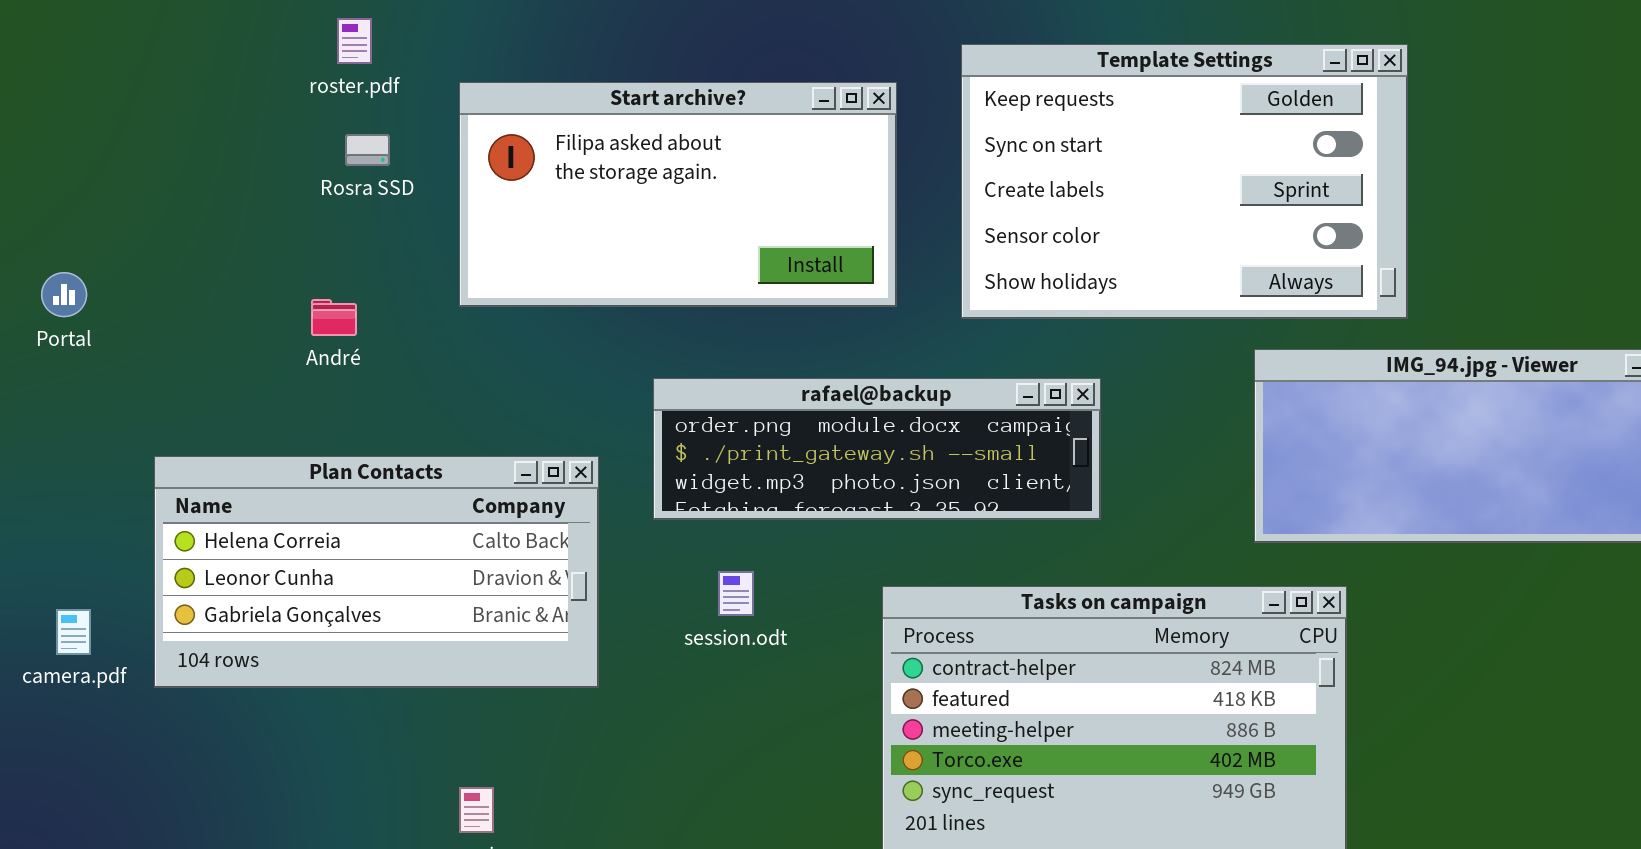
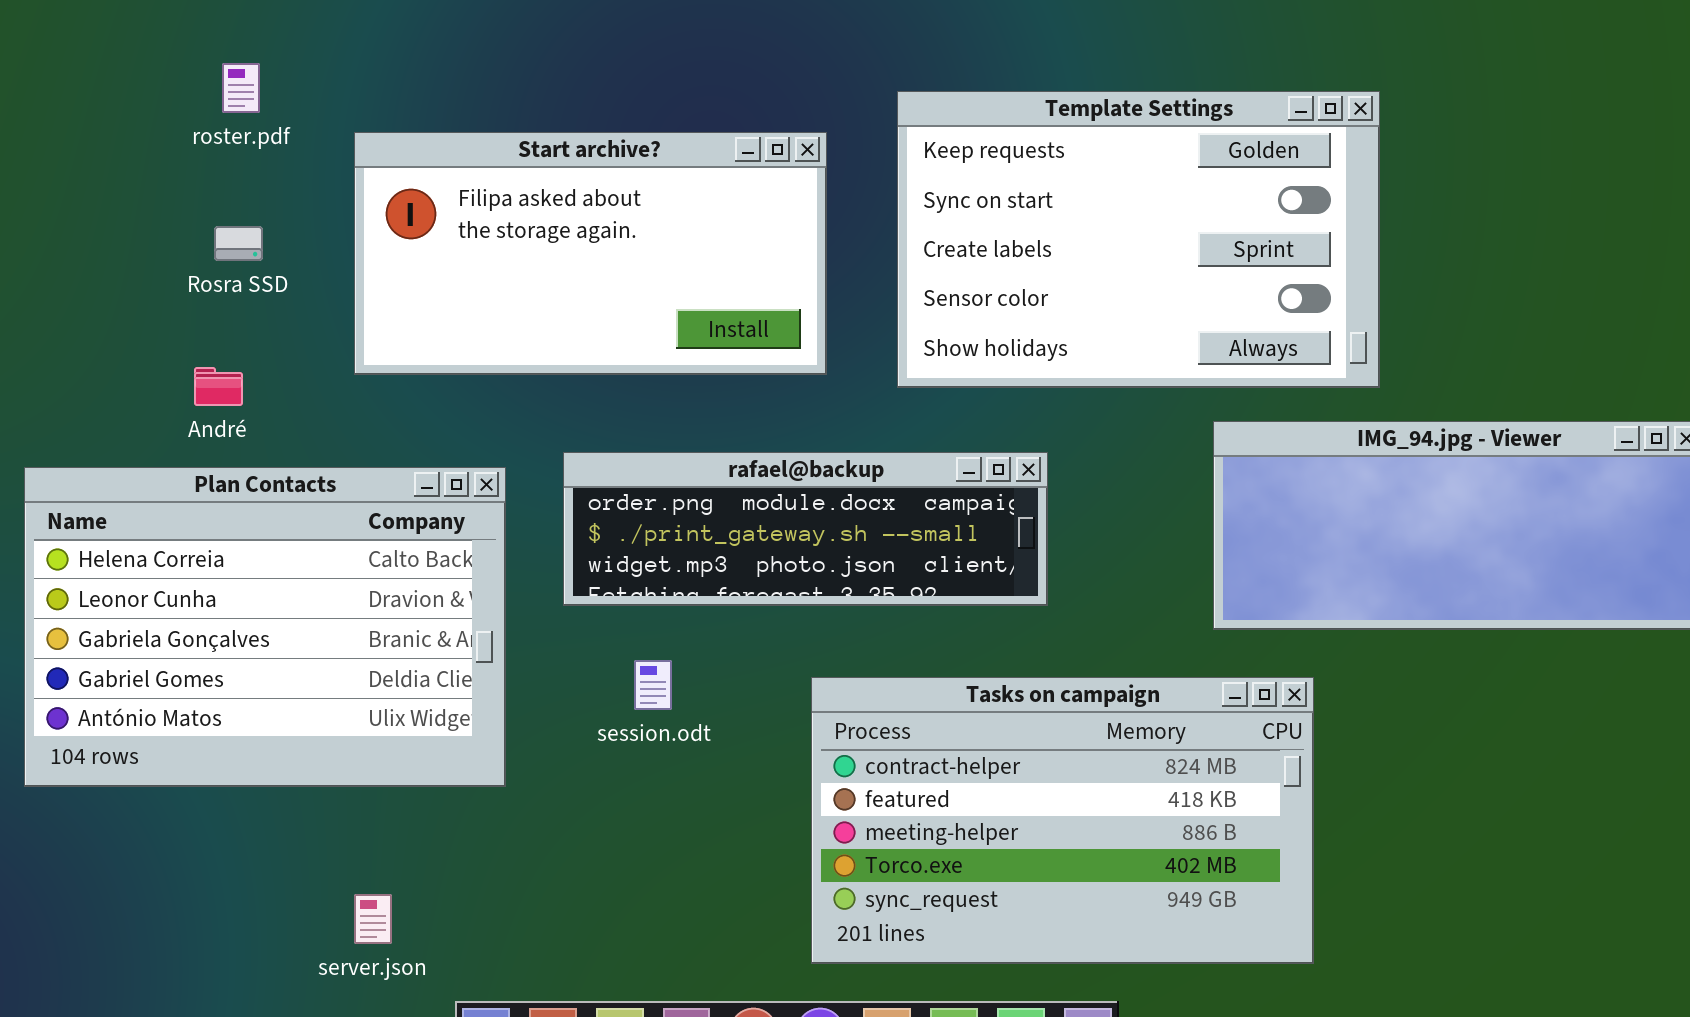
Rosra SSD: [345,134,390,166] -> [214,226,263,261], moved
Plan Contacts: [154,456,599,688] -> [24,467,506,787], resized

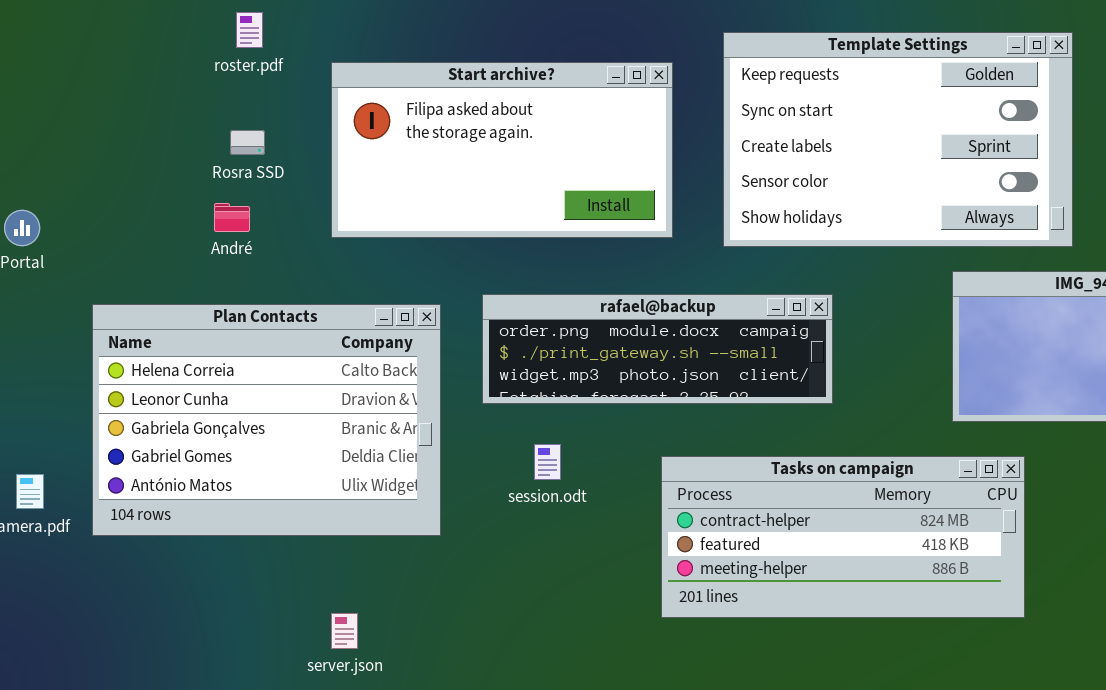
André: [194,367,243,406] -> [214,203,250,232], moved
Tasks on campaign: [811,677,1314,964] -> [661,456,1025,618], resized

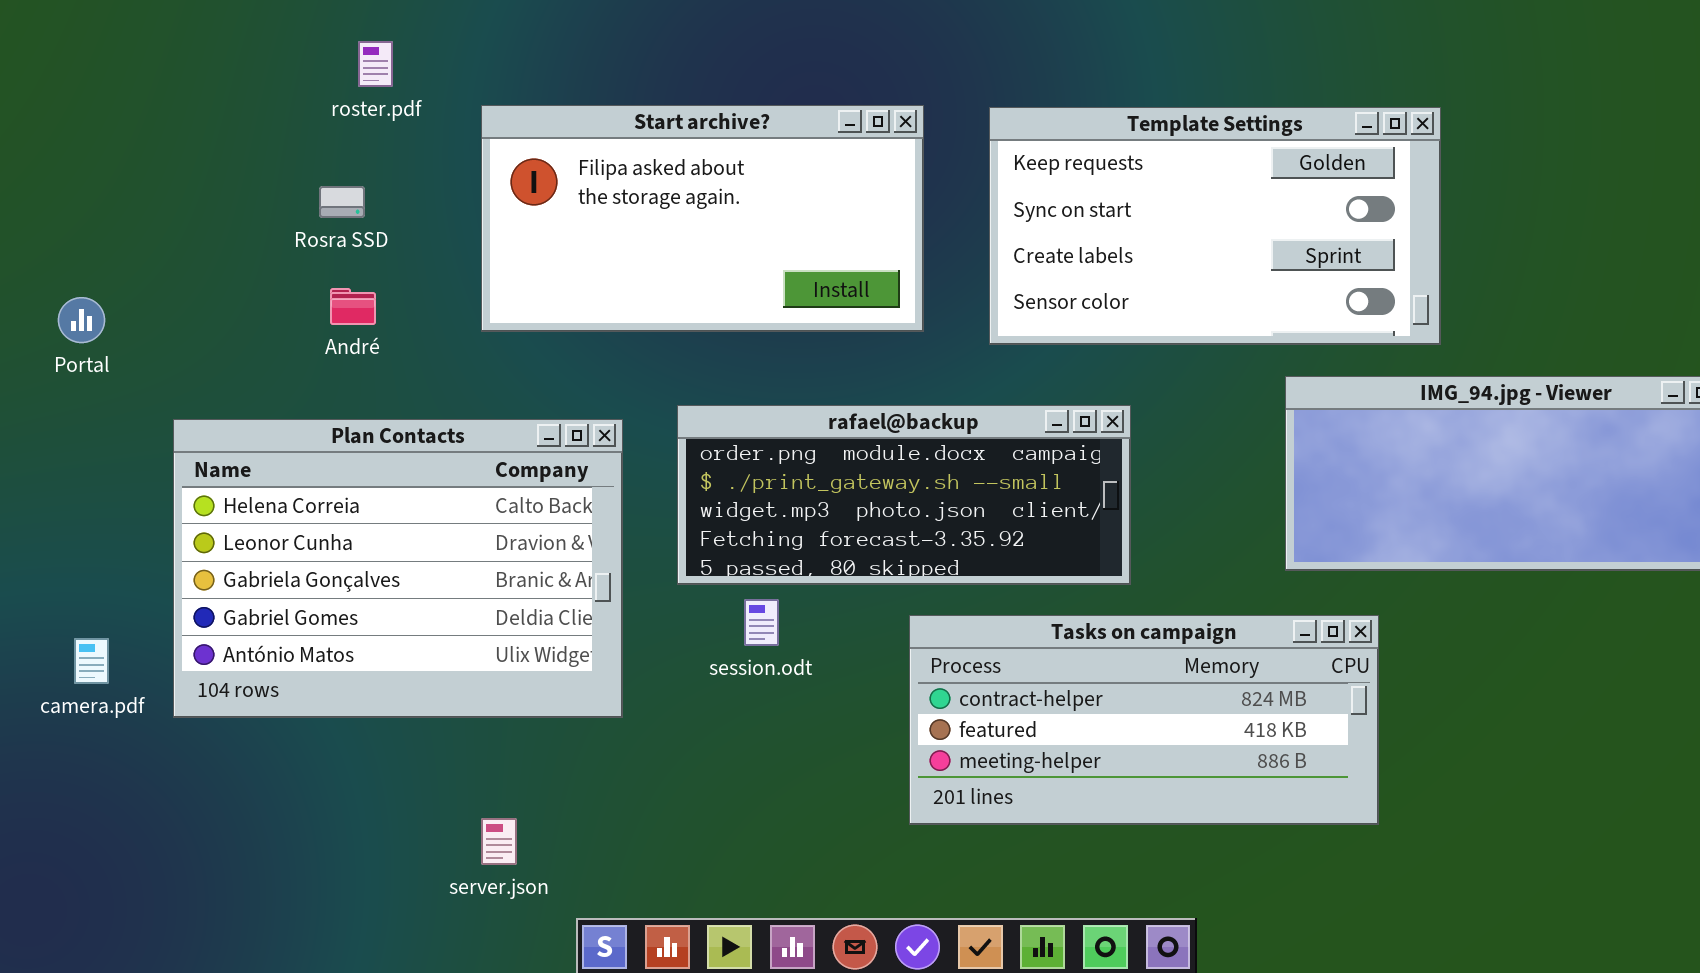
Template Settings: [723,32,1073,247] -> [989,107,1441,345], resized
Rosra SSD: [230,130,265,155] -> [319,186,365,218], moved
rafael@backup: [482,294,833,404] -> [677,405,1131,585], resized

